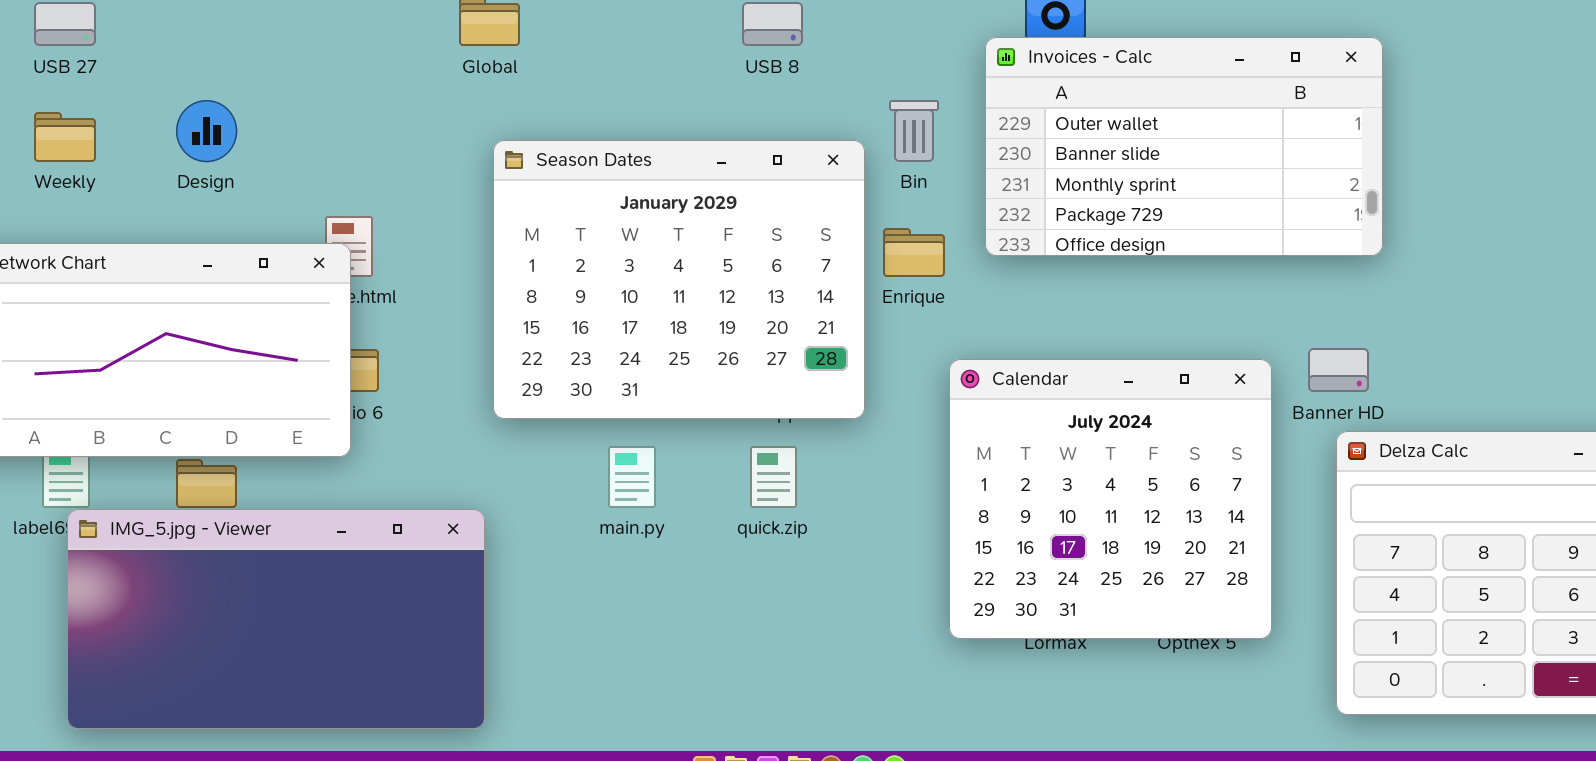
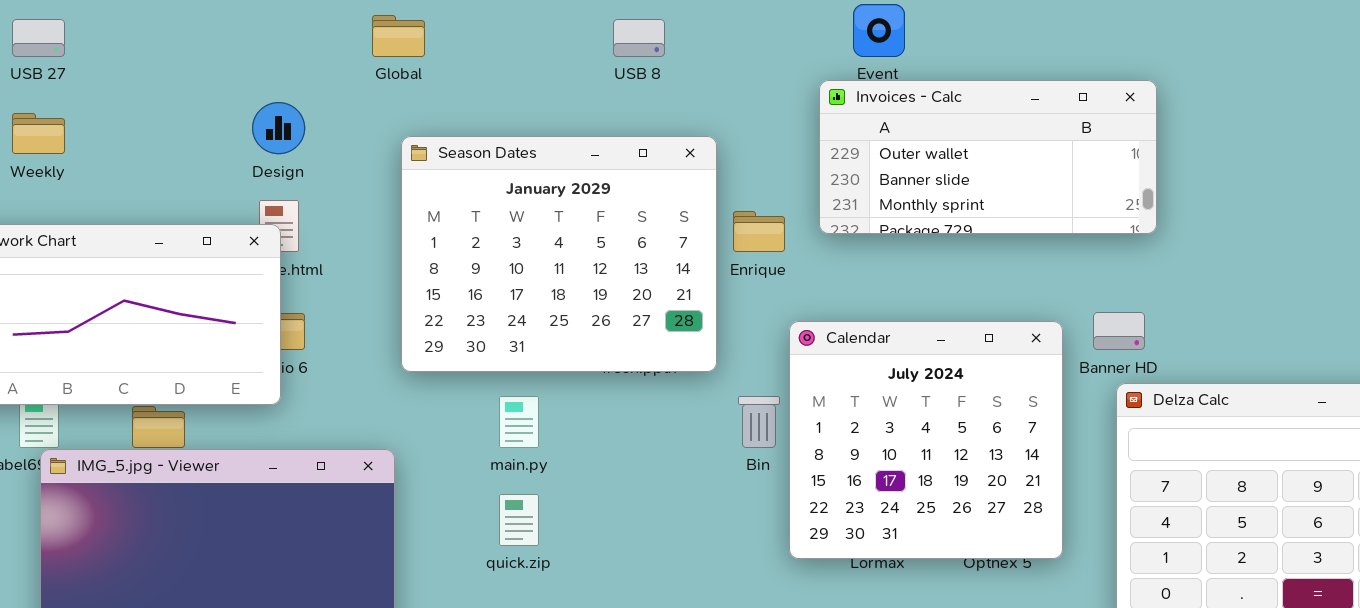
Invoices - Calc: [985,37,1383,256] -> [819,80,1157,234], resized
Design: [176,100,237,162] -> [252,102,305,154], moved
Bin: [889,100,939,162] -> [738,396,780,448], moved
quick.zip: [750,446,797,508] -> [499,494,539,546], moved

